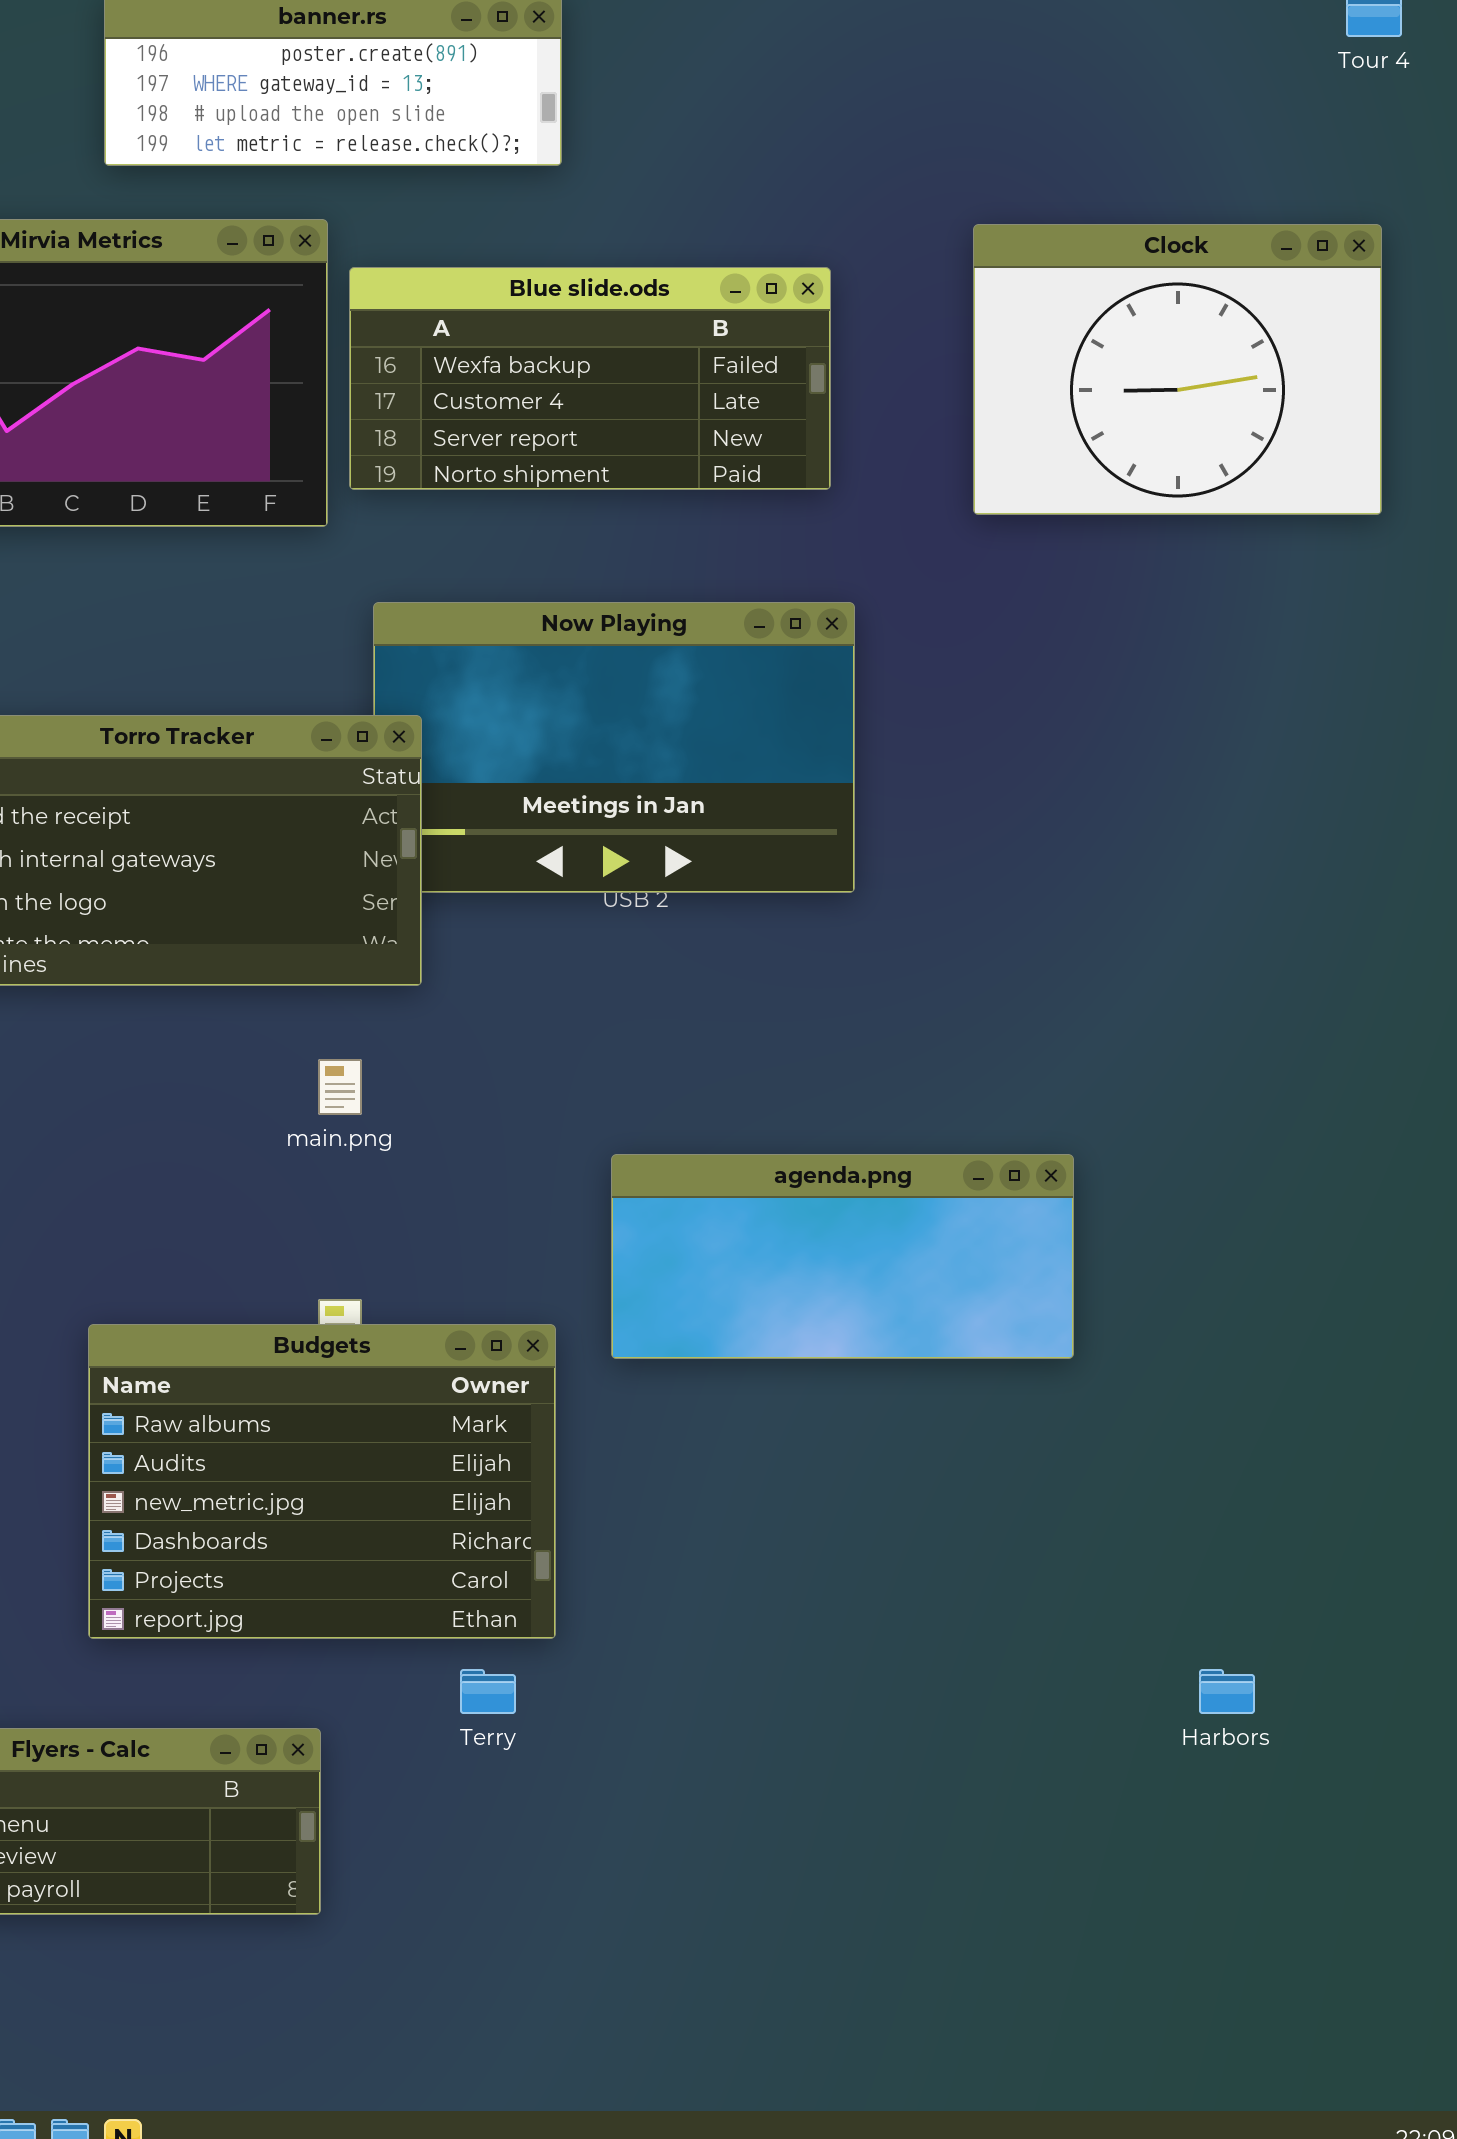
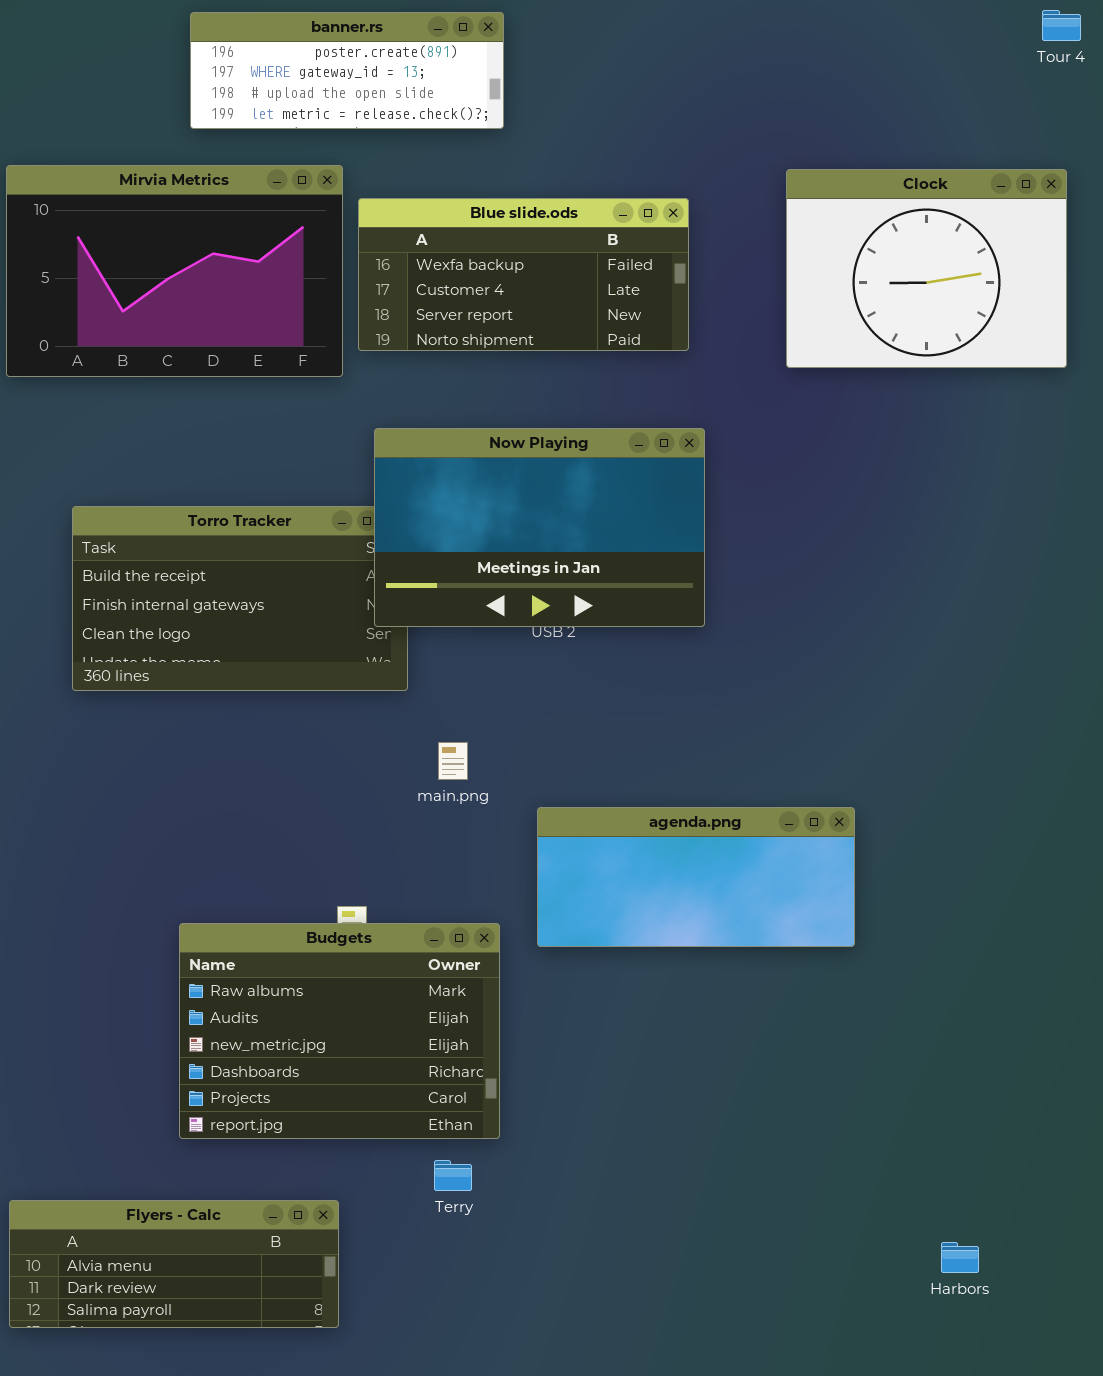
Now Playing: [373,602,855,893] -> [374,428,705,627], raised
main.png: [318,1059,362,1115] -> [438,742,468,780], moved
Harbors: [1199,1669,1255,1714] -> [941,1242,979,1273], moved

